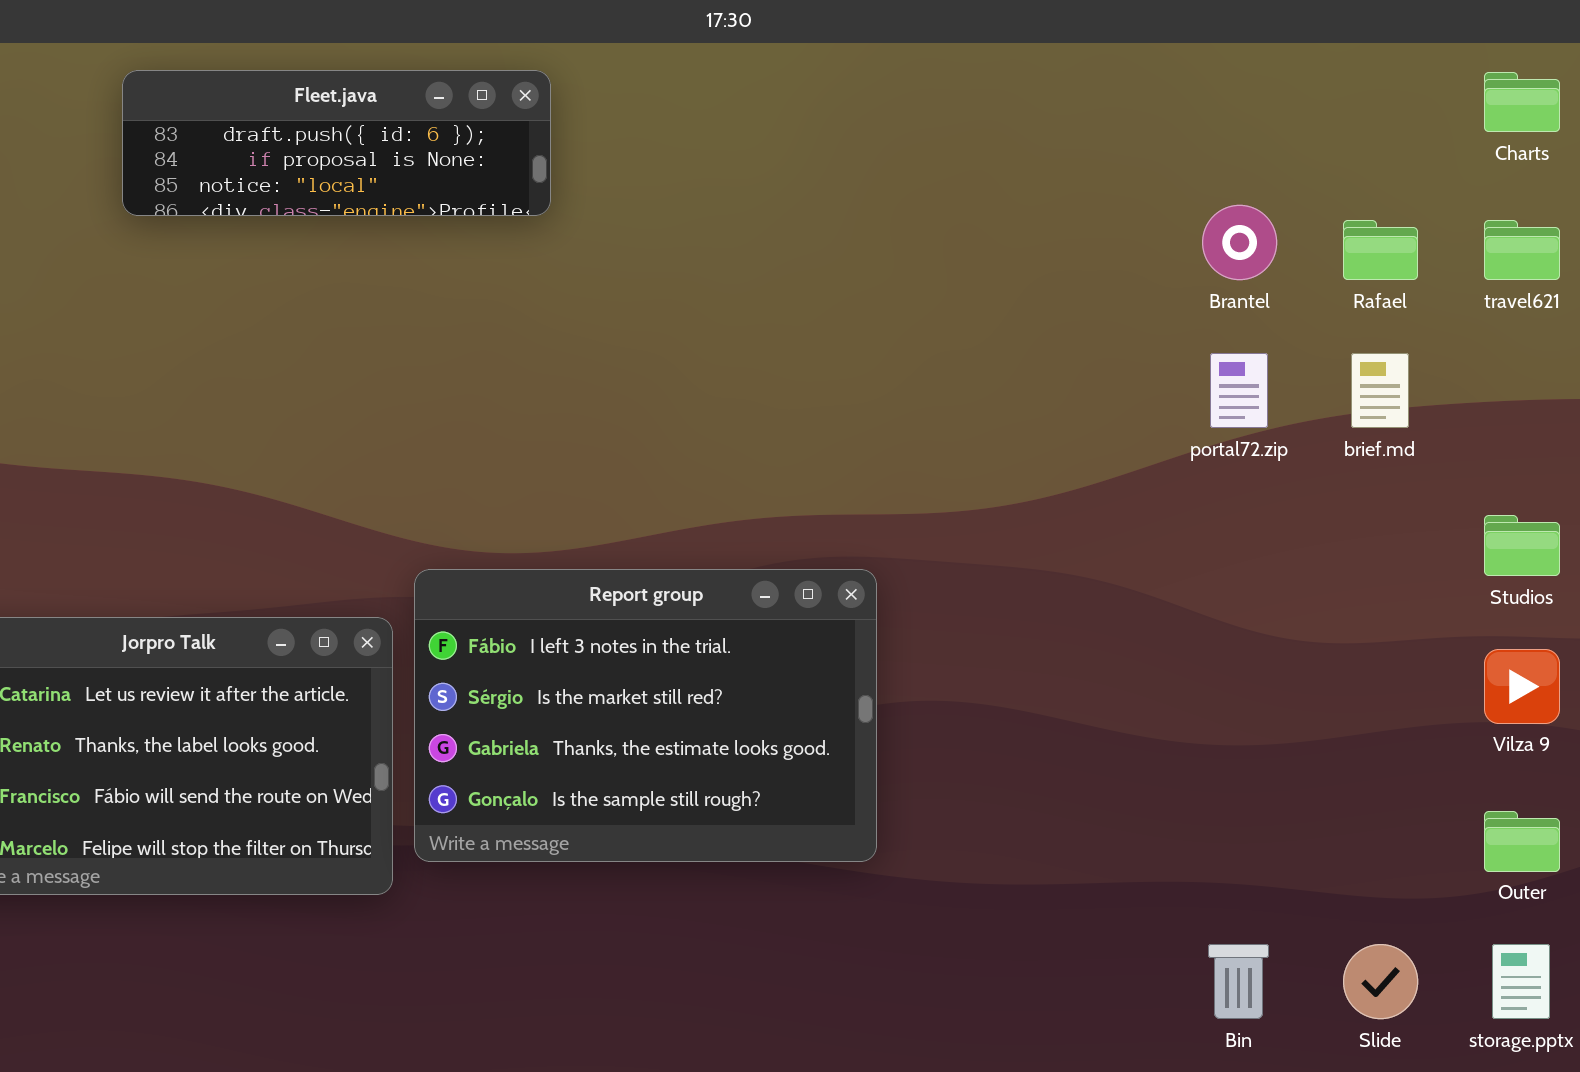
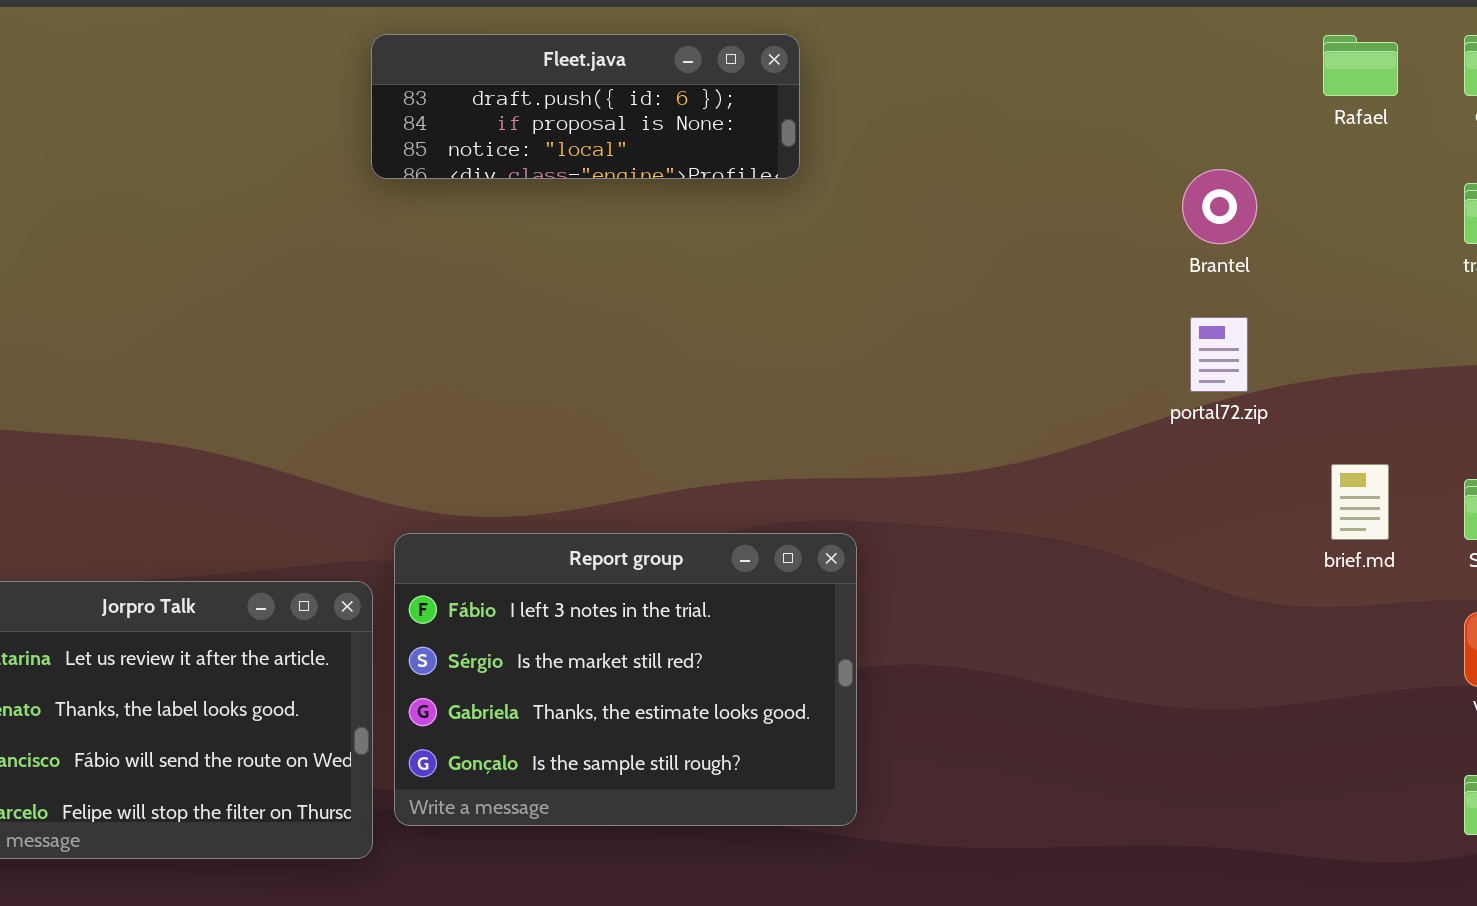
Fleet.java: [122,70,551,216] -> [371,34,800,179], moved
Rafael: [1343,220,1418,280] -> [1323,35,1398,96], moved
brief.md: [1351,353,1409,428] -> [1331,464,1389,540], moved

